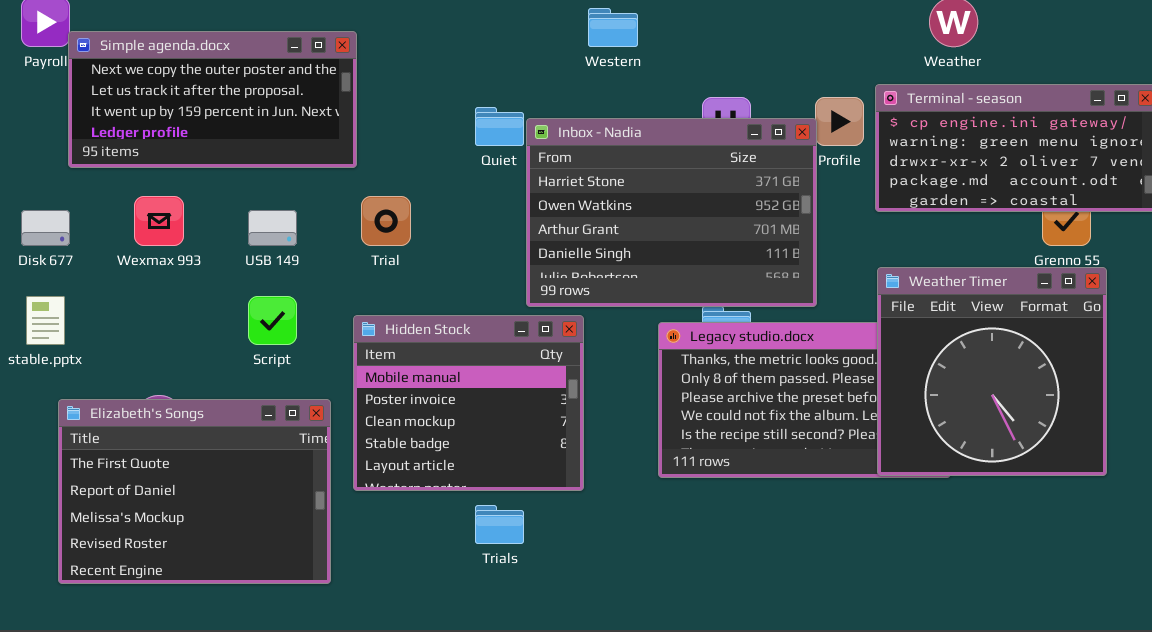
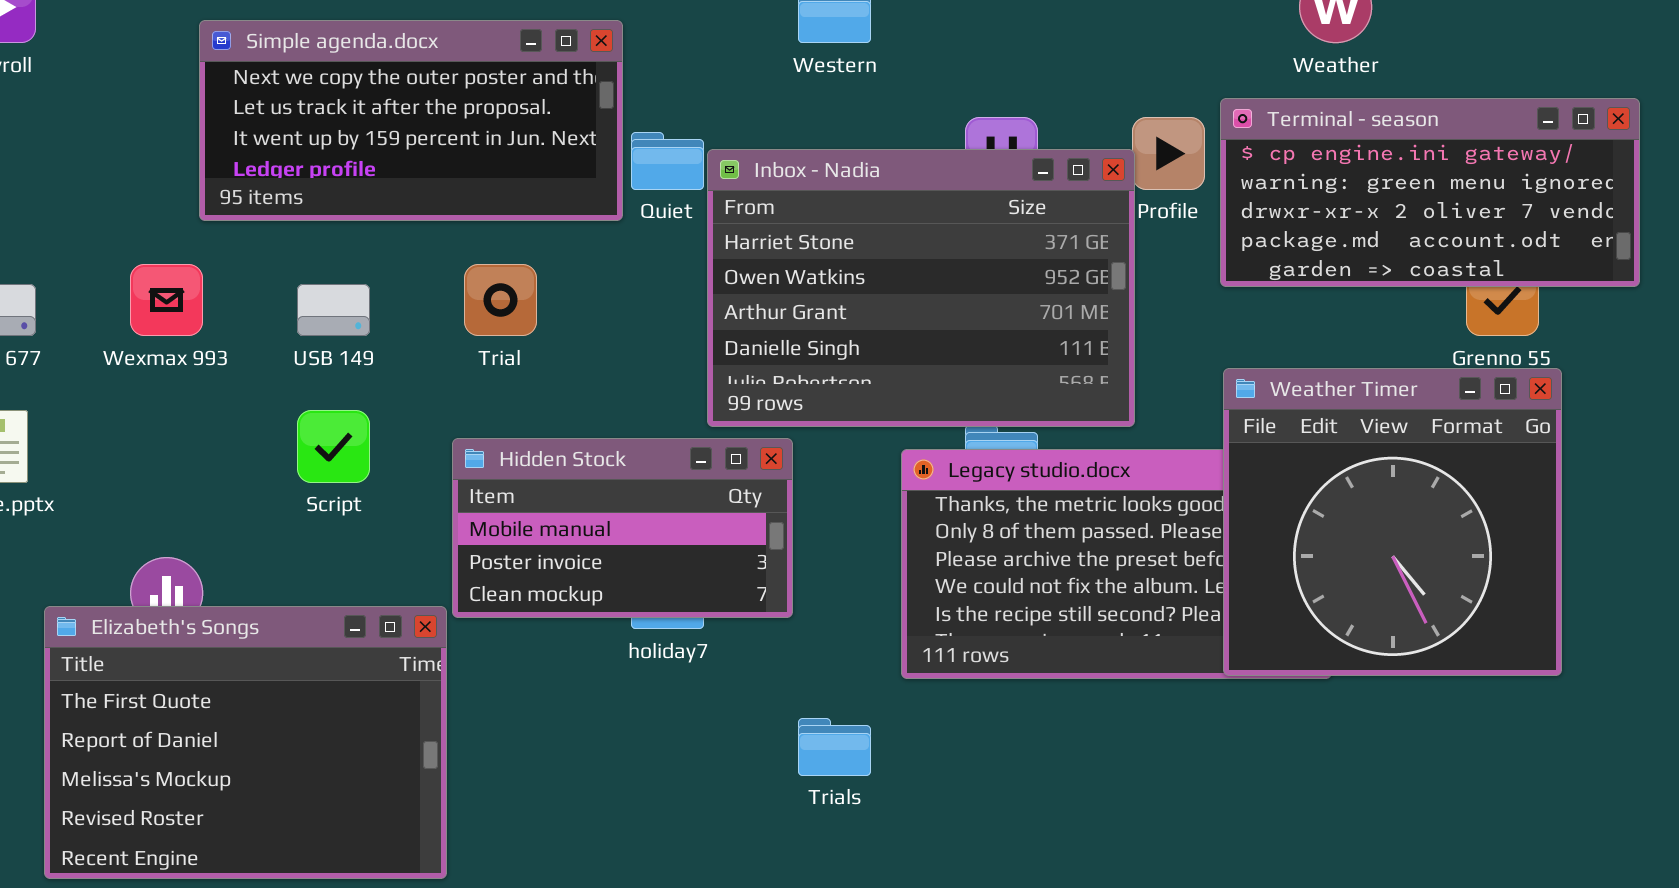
Simple agenda.docx: [68,31,357,168] -> [199,20,623,221], moved
Hidden Stock: [353,315,584,491] -> [452,438,793,618], resized
Elizabeth's Songs: [58,399,331,584] -> [44,606,447,879], moved
Trials: [475,505,524,544] -> [798,718,871,776], moved

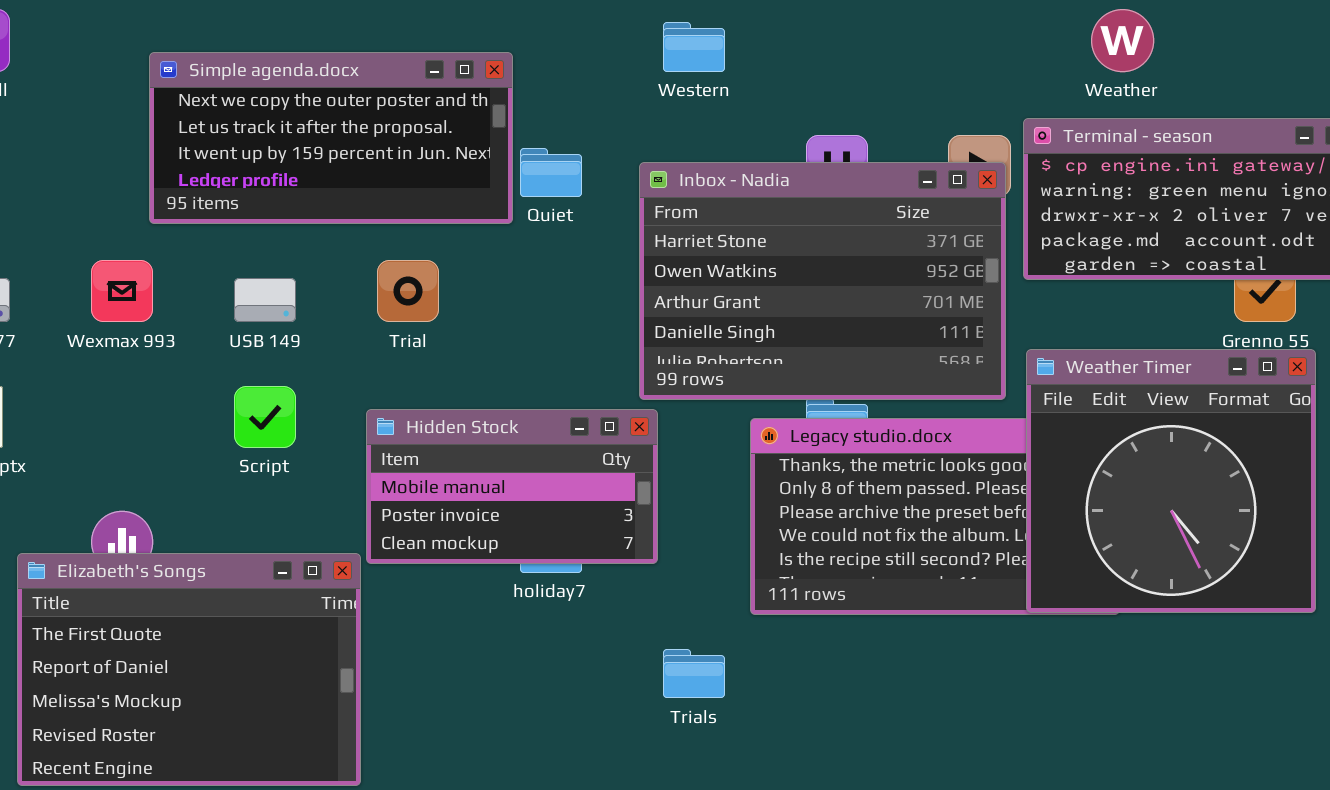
Inbox - Nadia: [707,149,1135,427] -> [639,162,1006,400], moved

